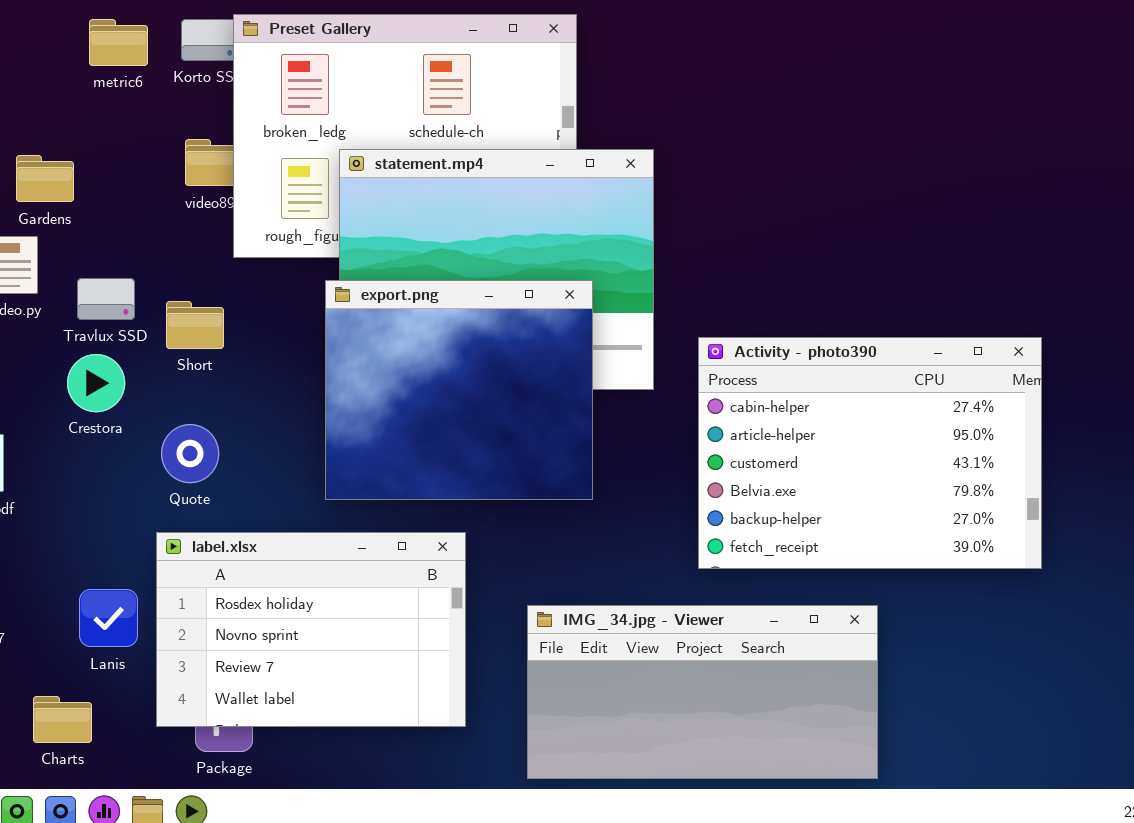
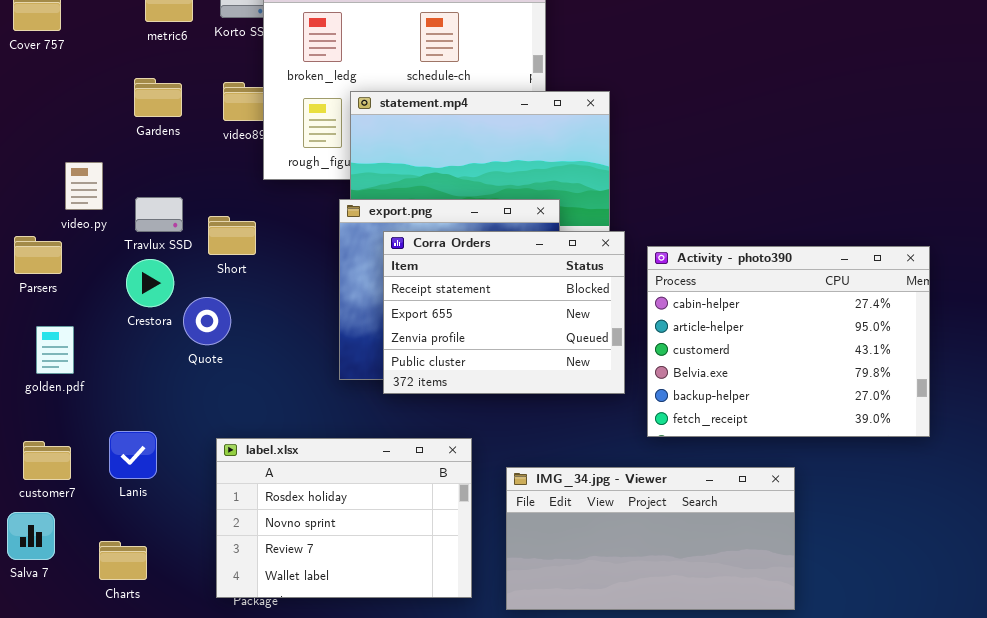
Gardens: [16,155,74,202] -> [134,78,182,117], moved
Corra Orders: none -> [383,231,625,394], opened
Quote: [161,424,219,483] -> [183,297,231,345], moved
label.xlsx: [156,532,466,727] -> [216,438,472,598], moved
Lanis: [79,589,138,647] -> [109,431,157,479], moved

